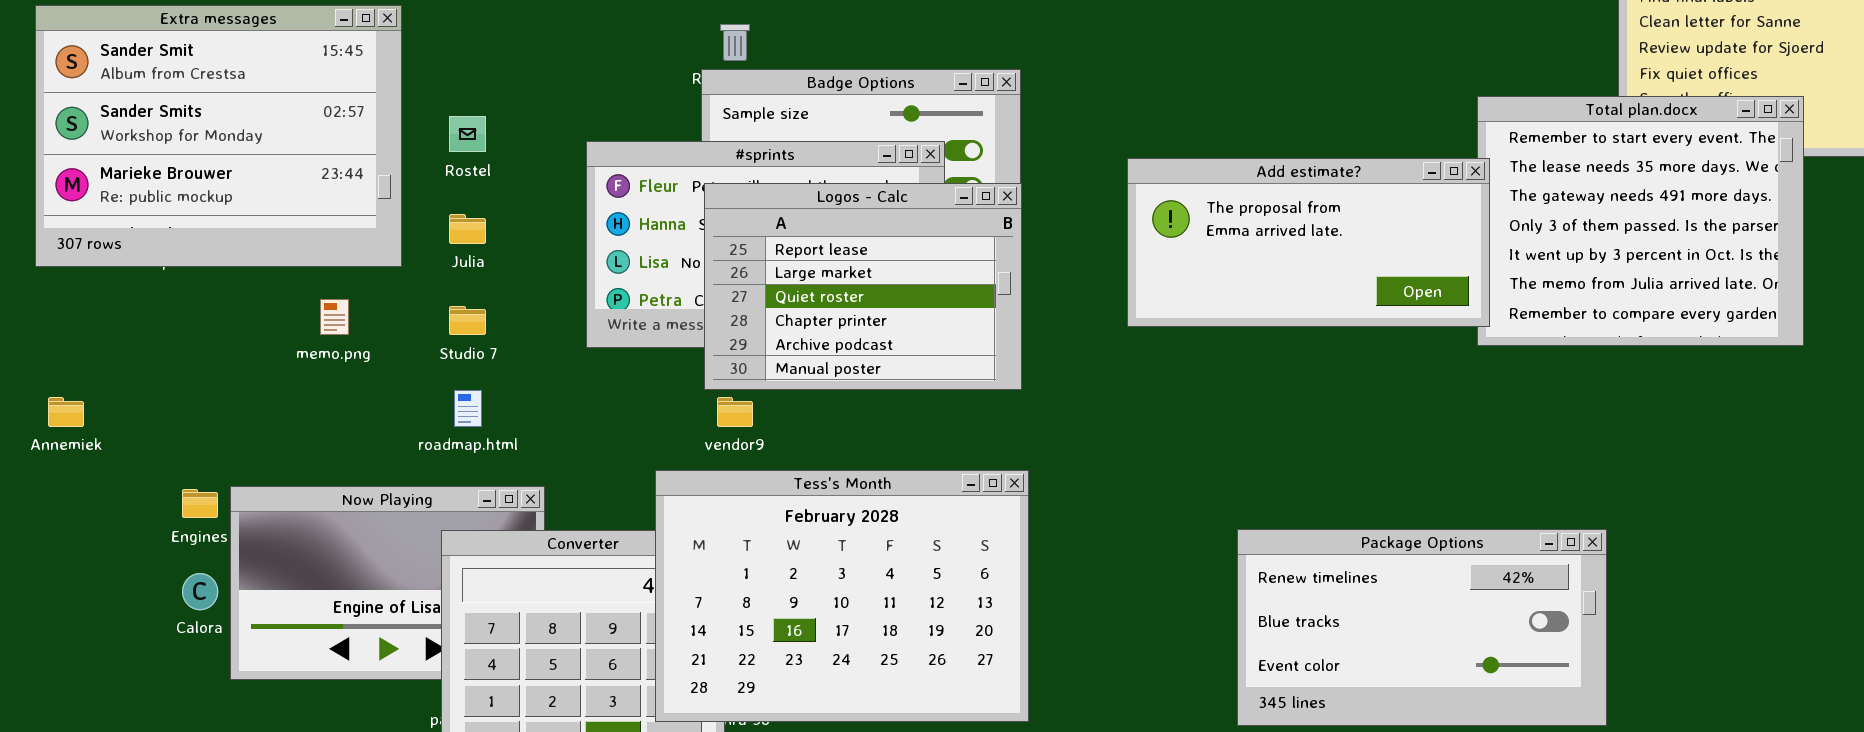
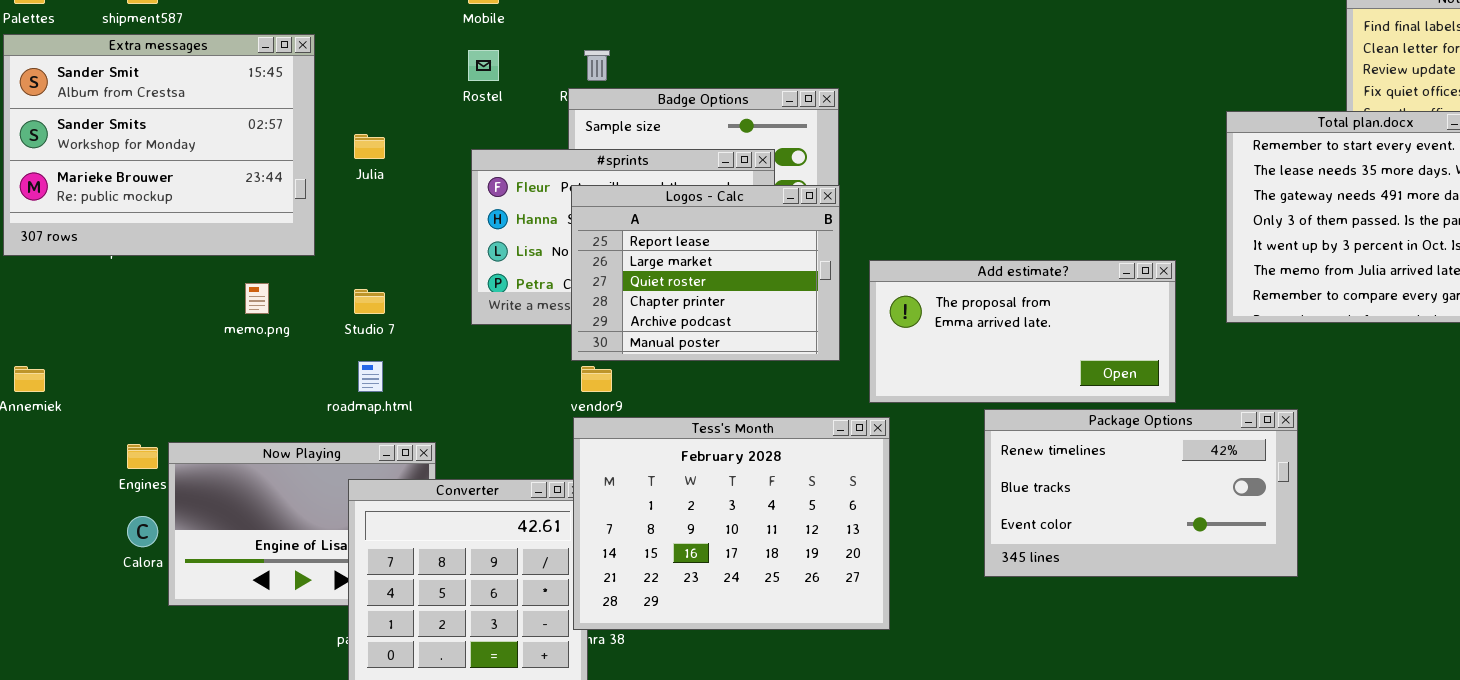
Rostel: [449,116,486,152] -> [468,50,499,81], moved
Add estimate?: [1127,158,1490,327] -> [869,260,1176,403], moved
Julia: [449,214,486,244] -> [354,134,385,159], moved
Tess's Month: [655,470,1029,722] -> [573,417,890,630], moved
Package Options: [1237,529,1607,726] -> [984,409,1298,577], moved

